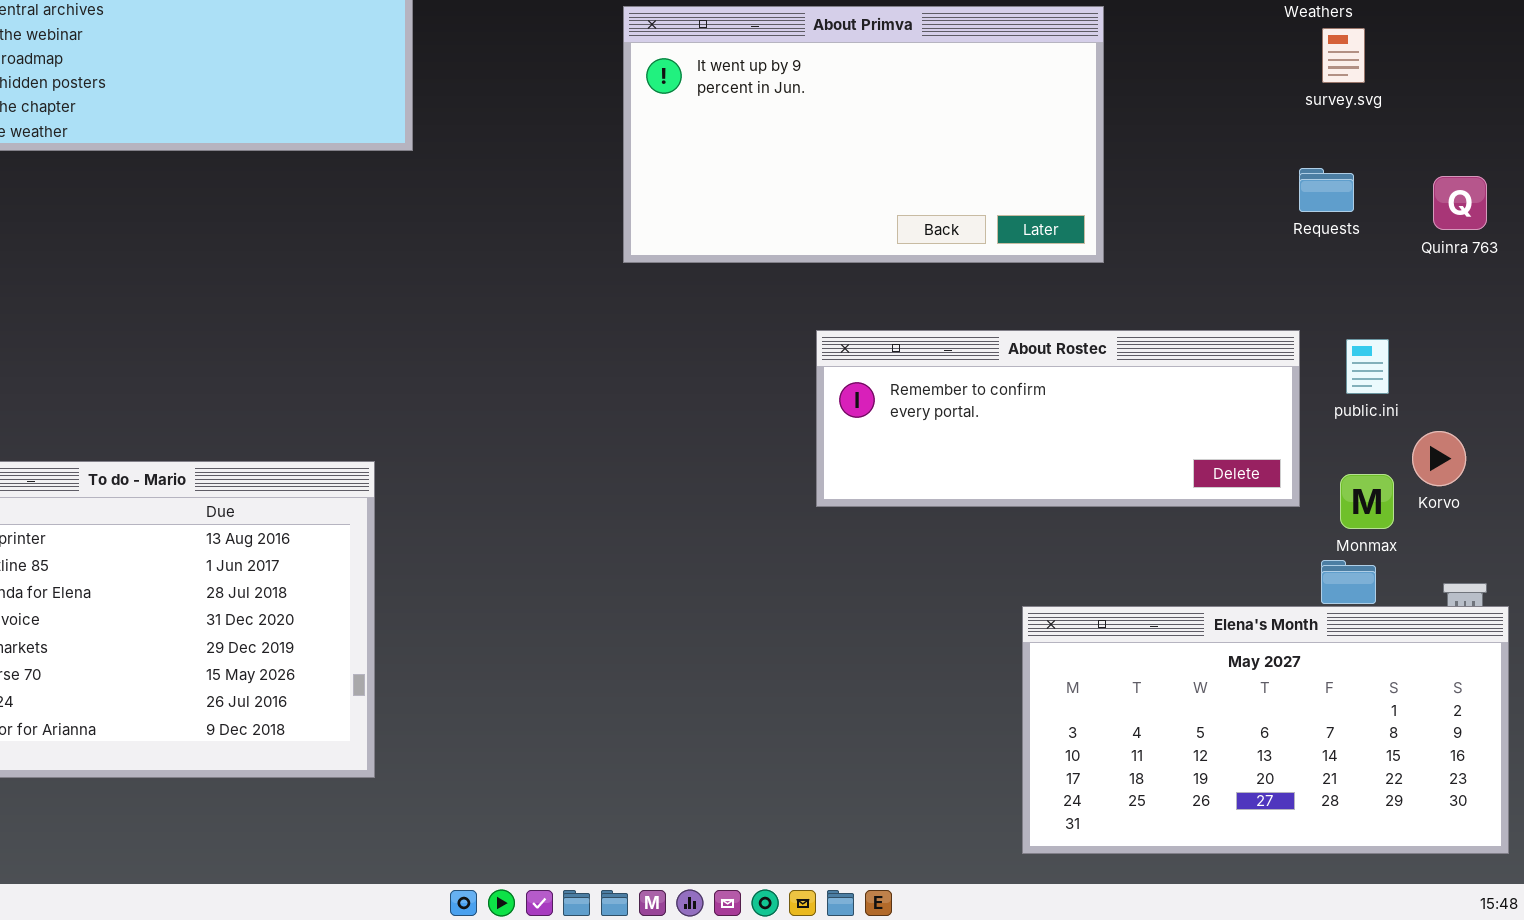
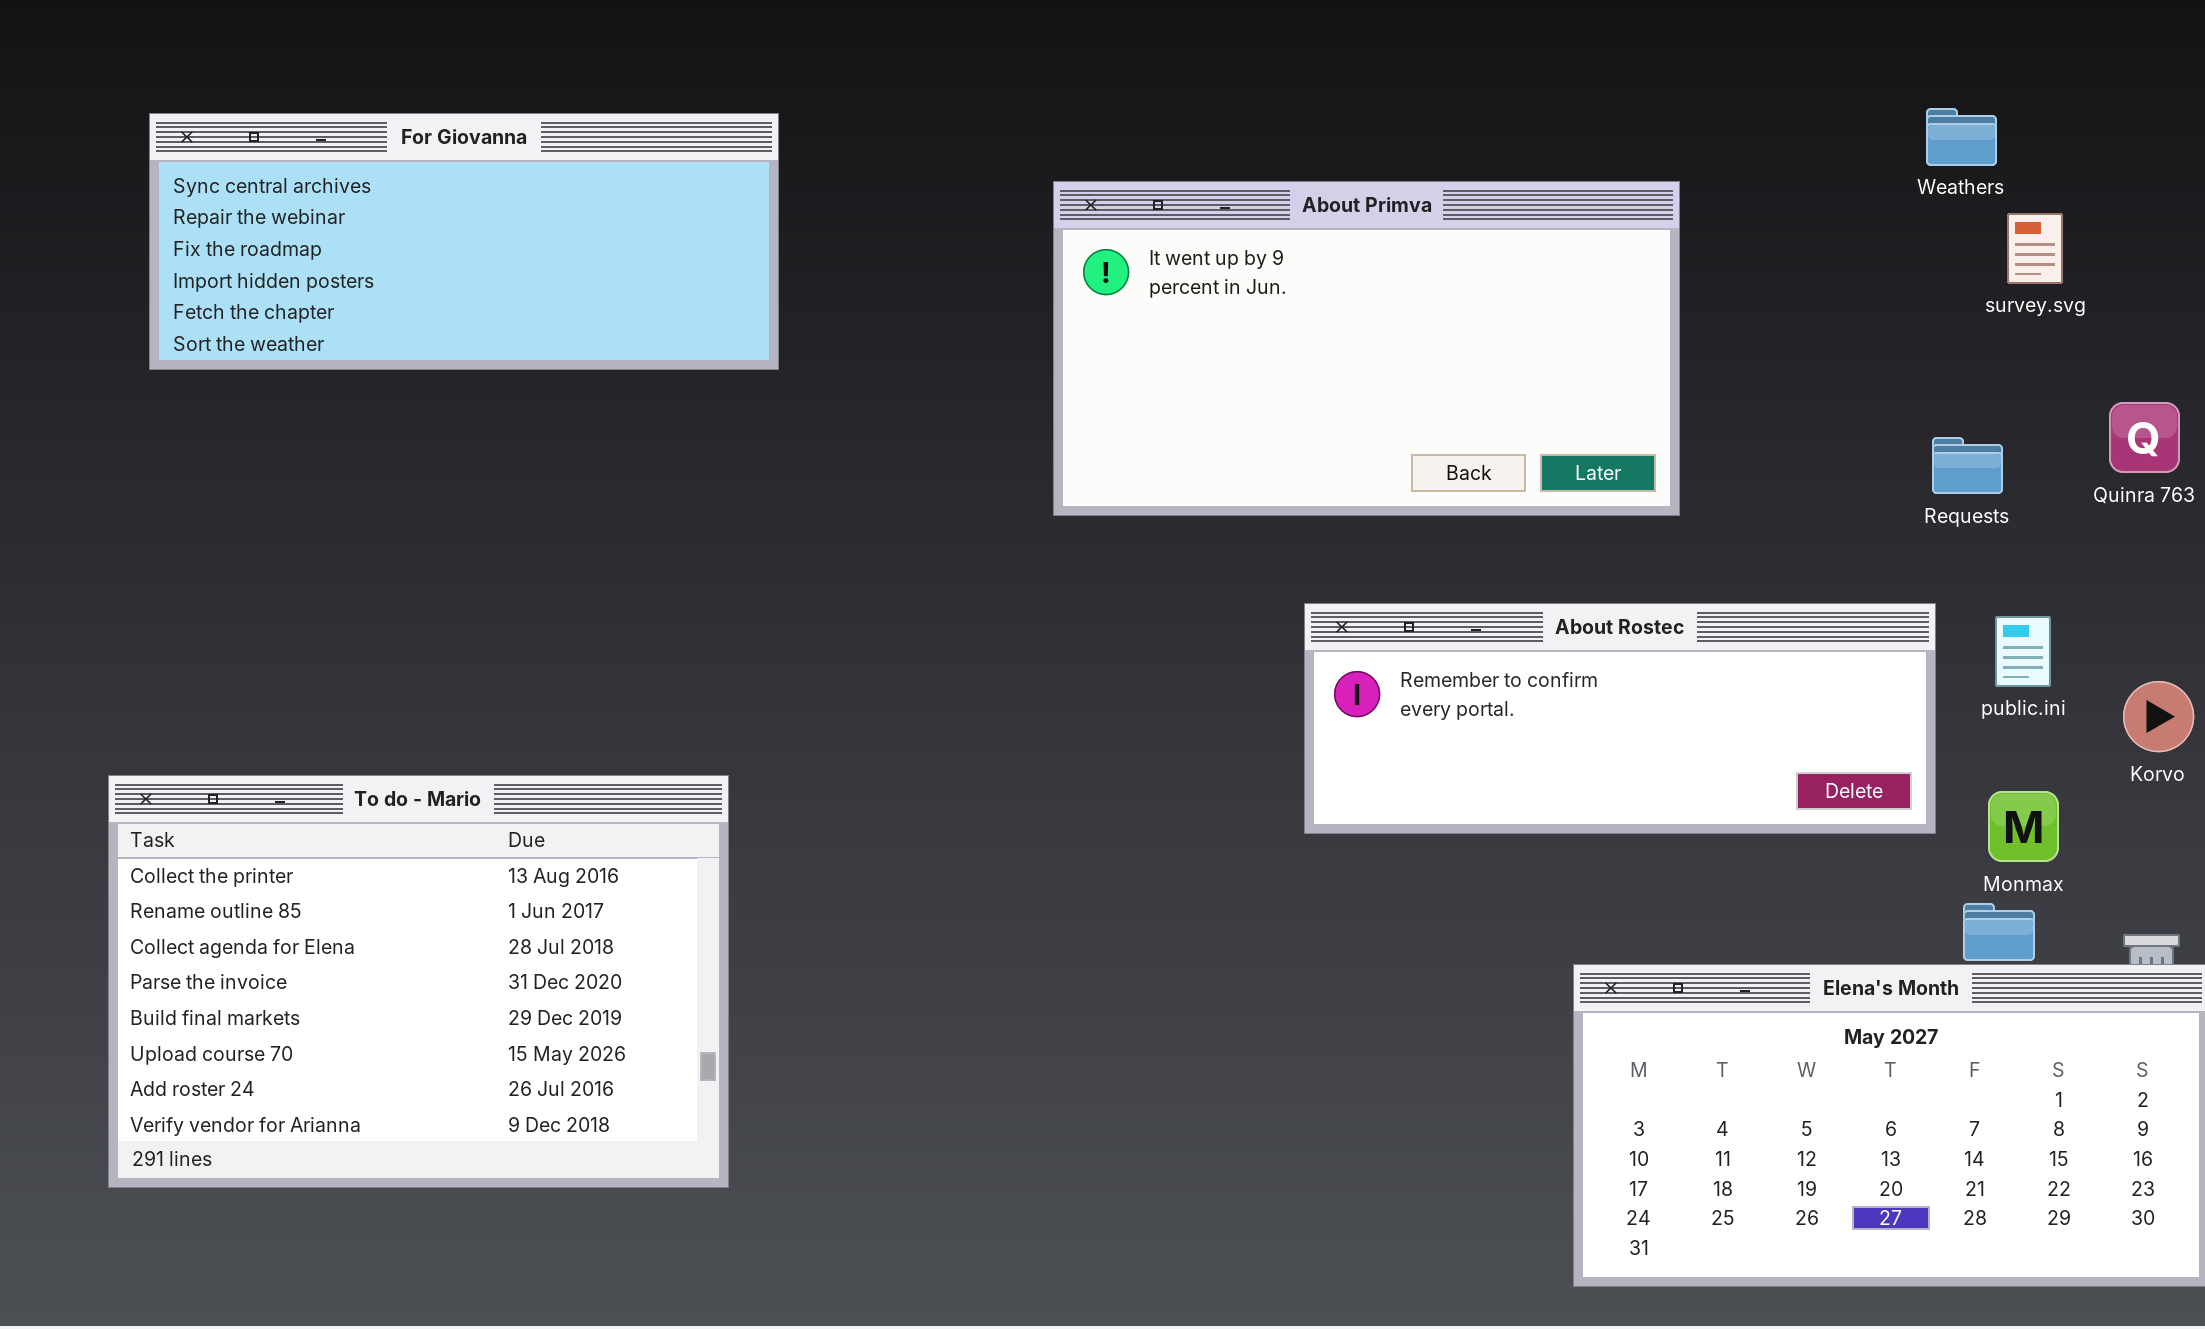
survey.svg: [1322,28,1365,83] -> [2007,213,2063,284], moved
Requests: [1299,168,1354,212] -> [1932,437,2003,494], moved
Korvo: [1412,431,1466,486] -> [2123,681,2194,752], moved

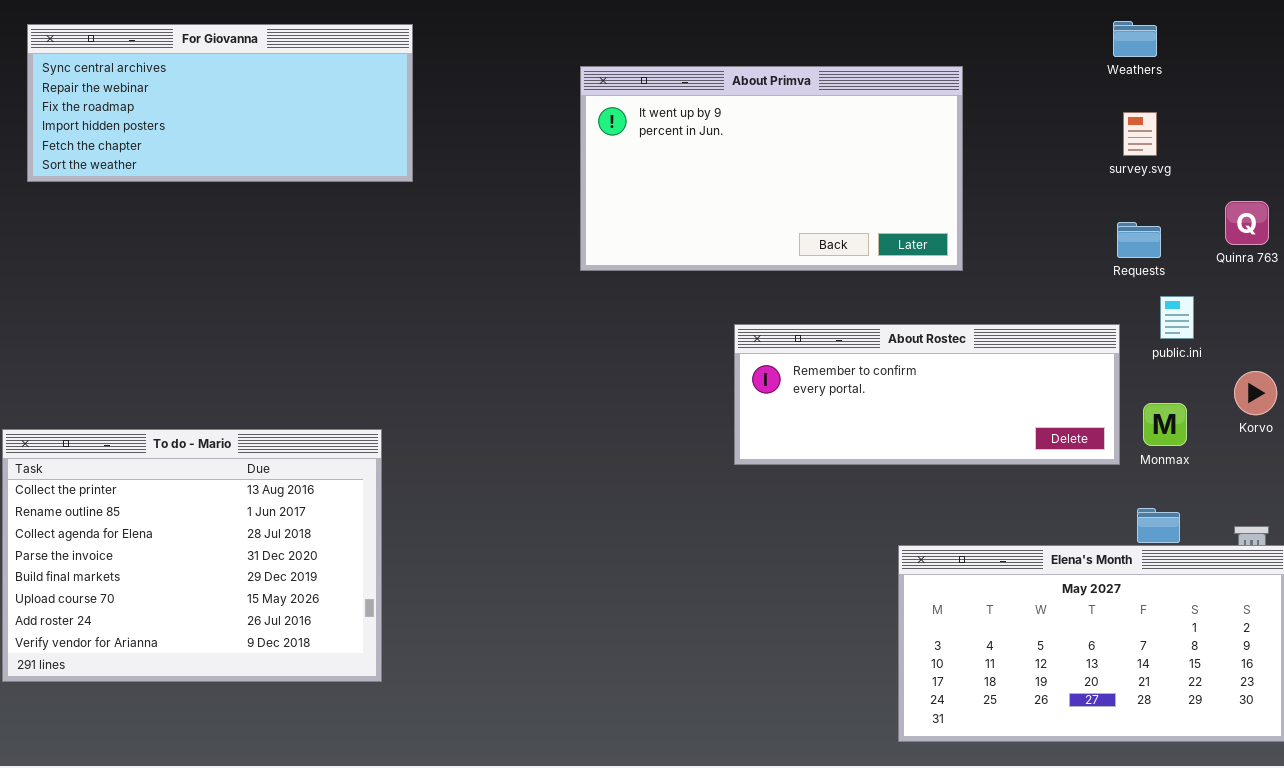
survey.svg: [2007,213,2063,284] -> [1123,112,1157,156], moved
public.ini: [1995,616,2051,687] -> [1160,296,1194,339], moved
Monmax: [1988,791,2059,862] -> [1143,403,1187,446], moved

